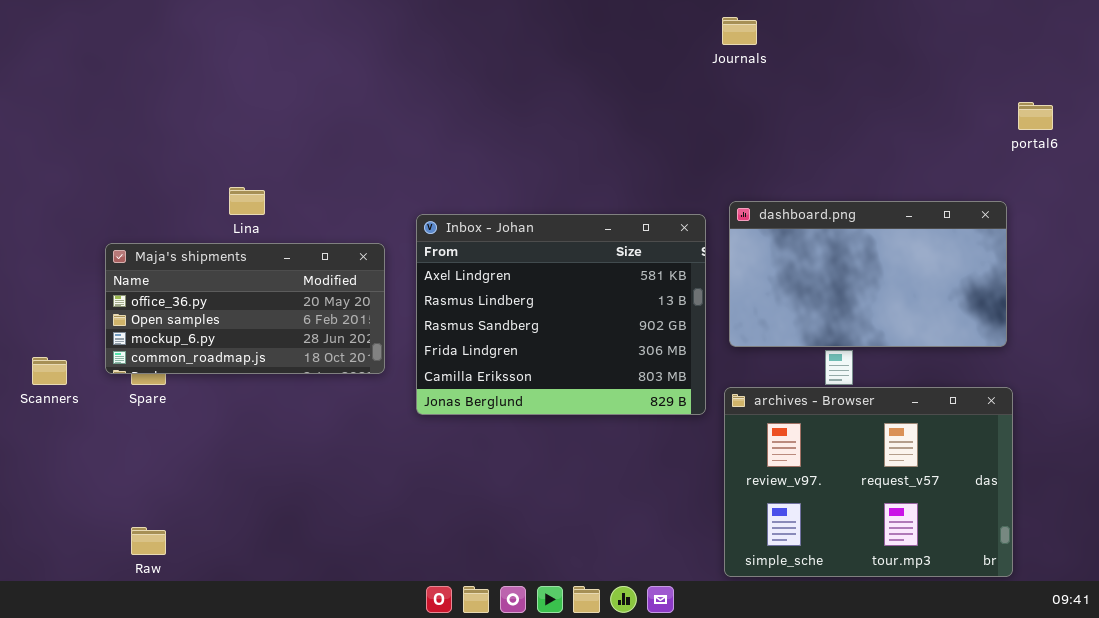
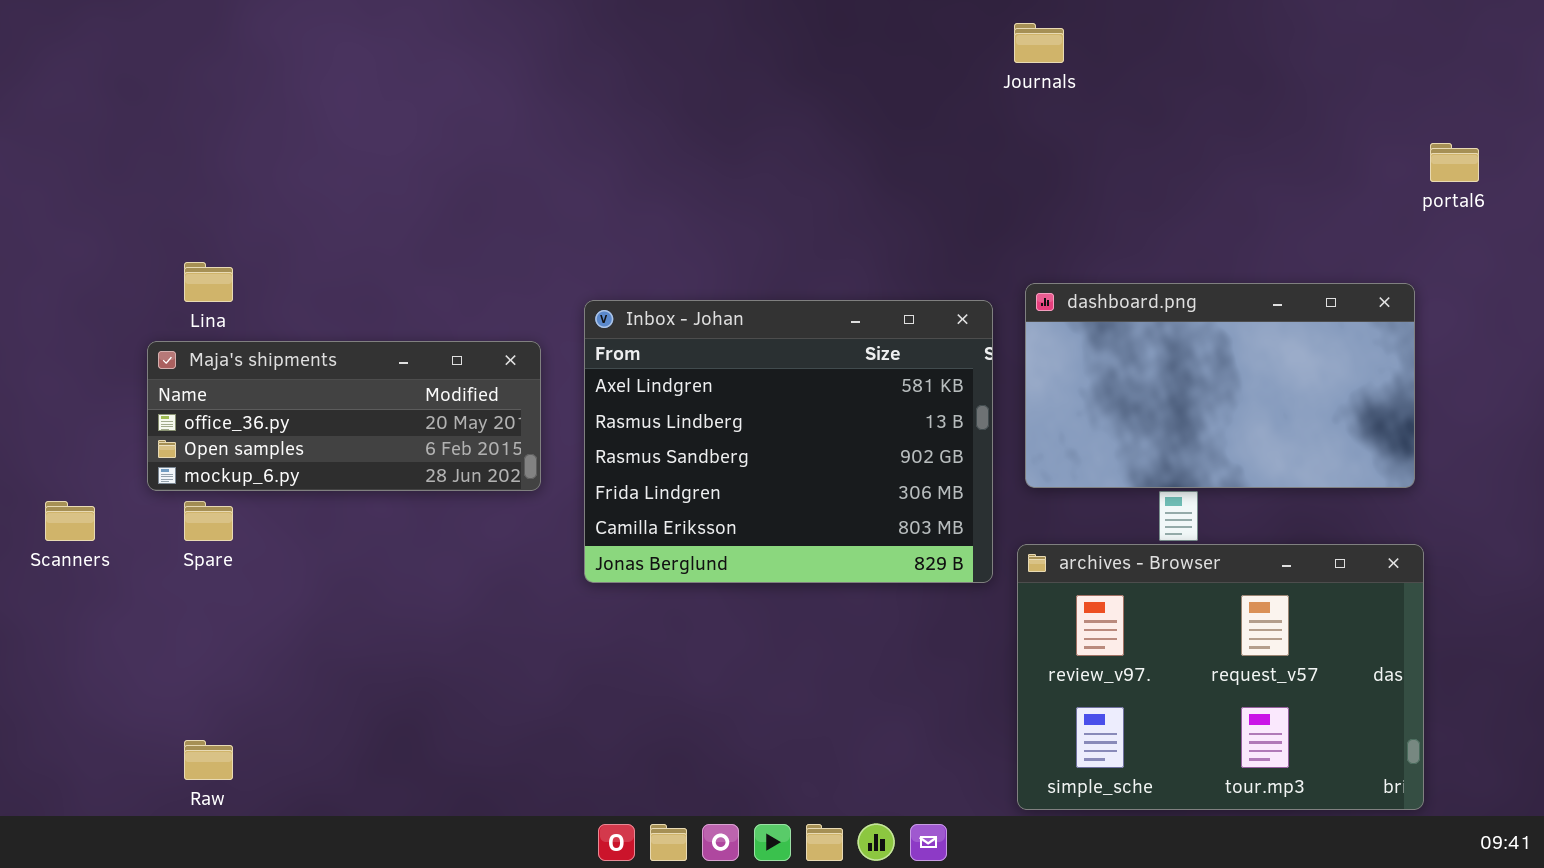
Lina: [229,187,265,215] -> [184,262,233,302], moved
Maja's shipments: [105,243,385,374] -> [147,341,541,491], resized

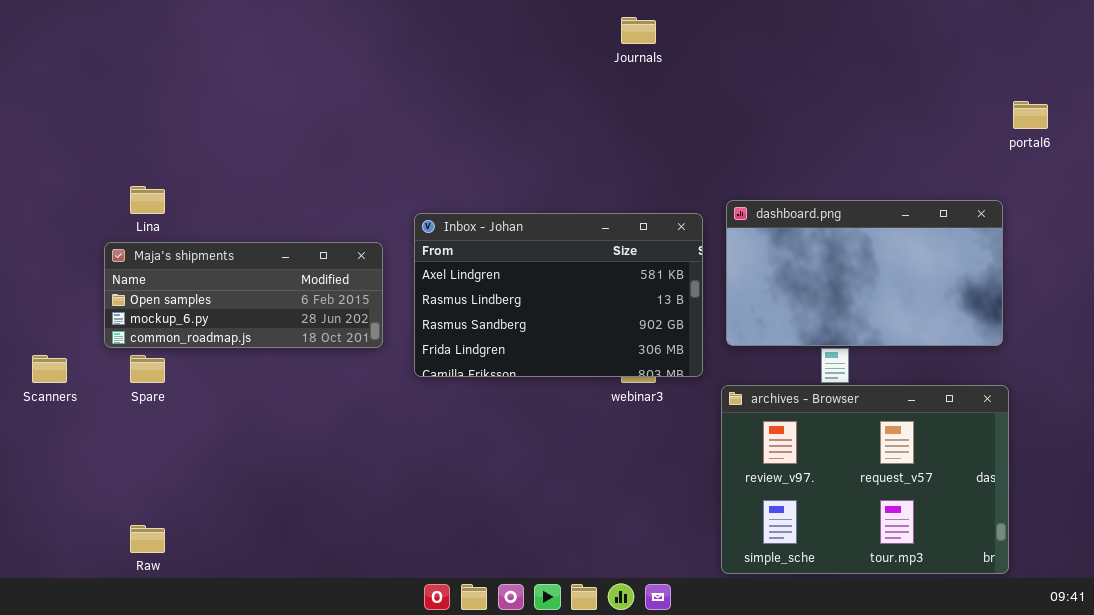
Journals: [1014,23,1064,63] -> [621,17,656,44], moved
Inbox - Johan: [584,300,993,583] -> [414,213,703,377], resized
Maja's shipments: [147,341,541,491] -> [104,242,383,348], scrolled down 1 row

